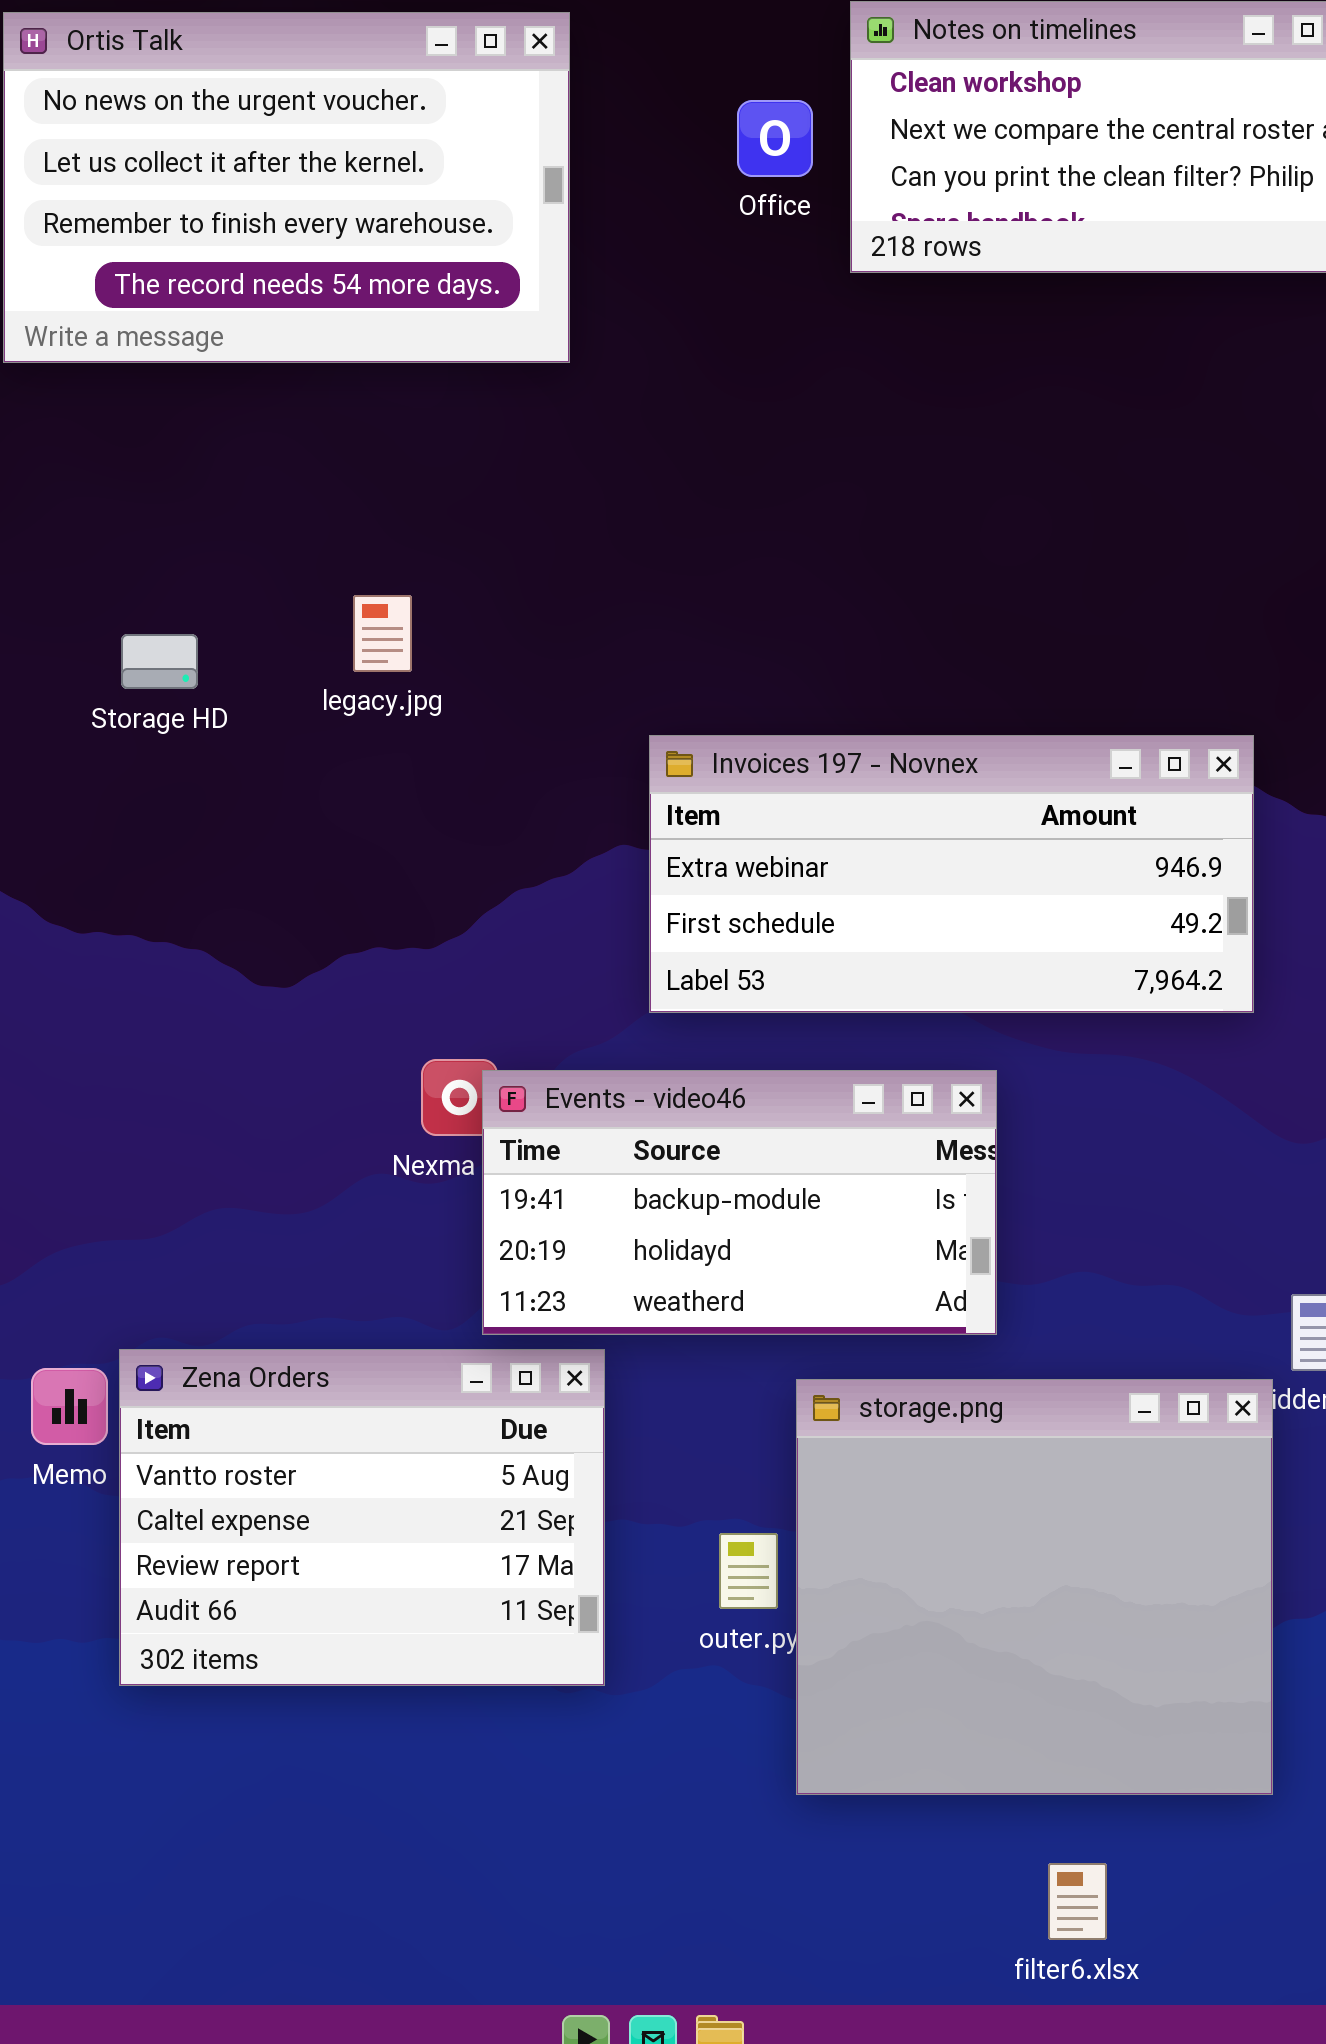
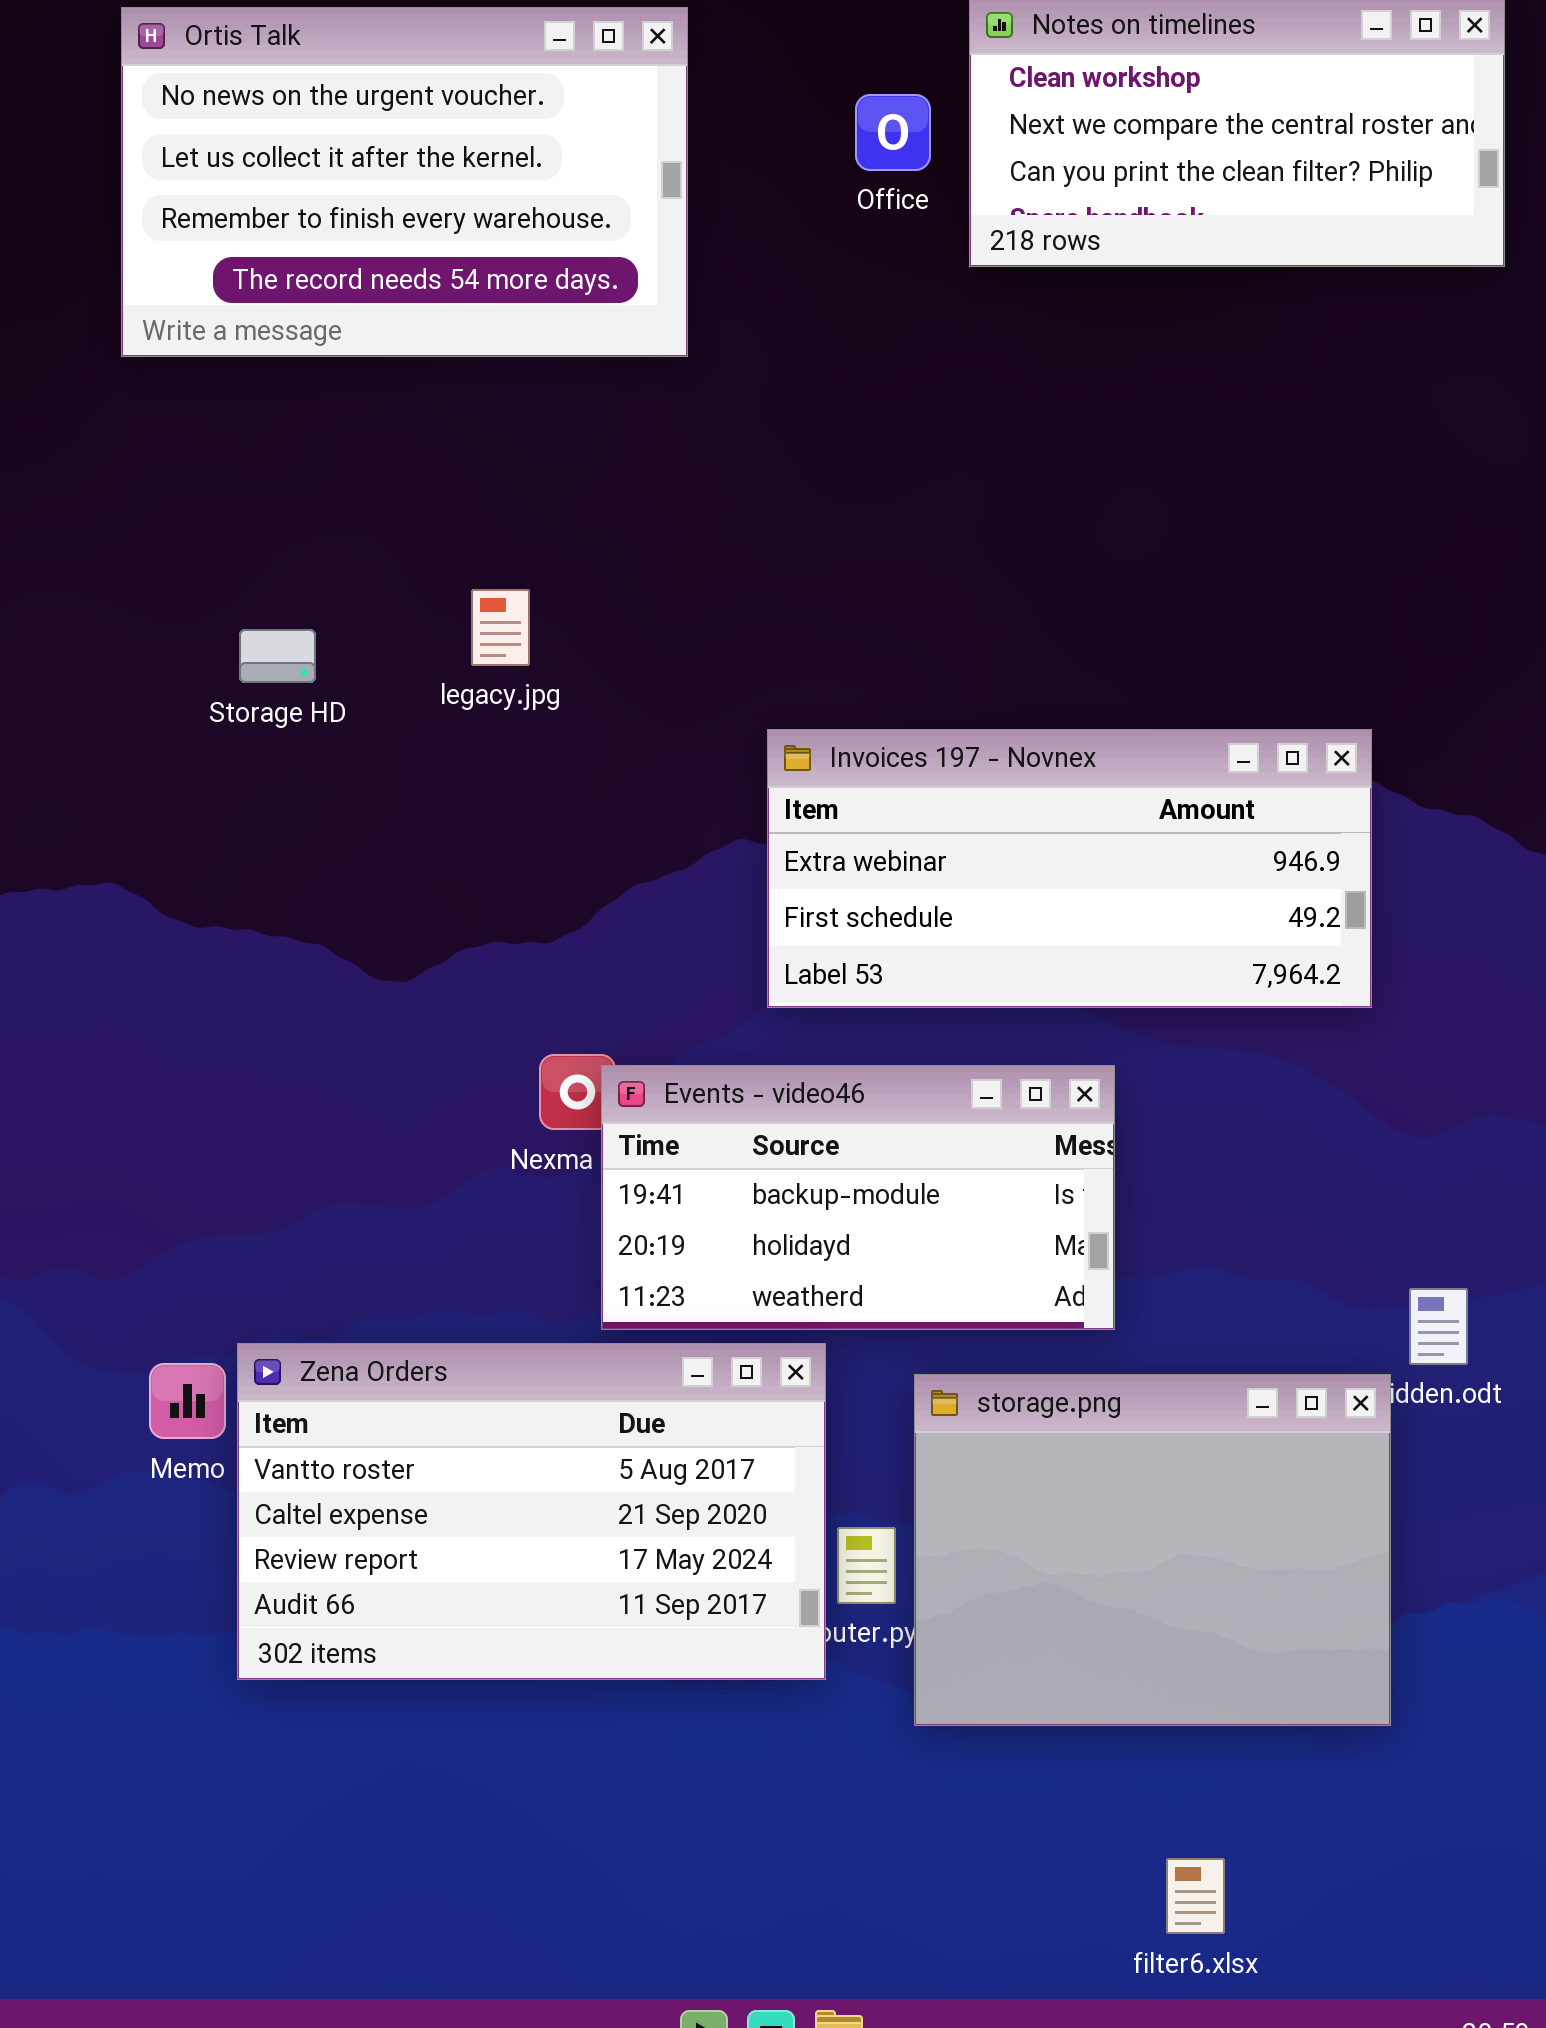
Zena Orders: [119,1349,605,1686] -> [237,1343,826,1680], resized
storage.png: [796,1379,1273,1795] -> [914,1374,1391,1726], resized

